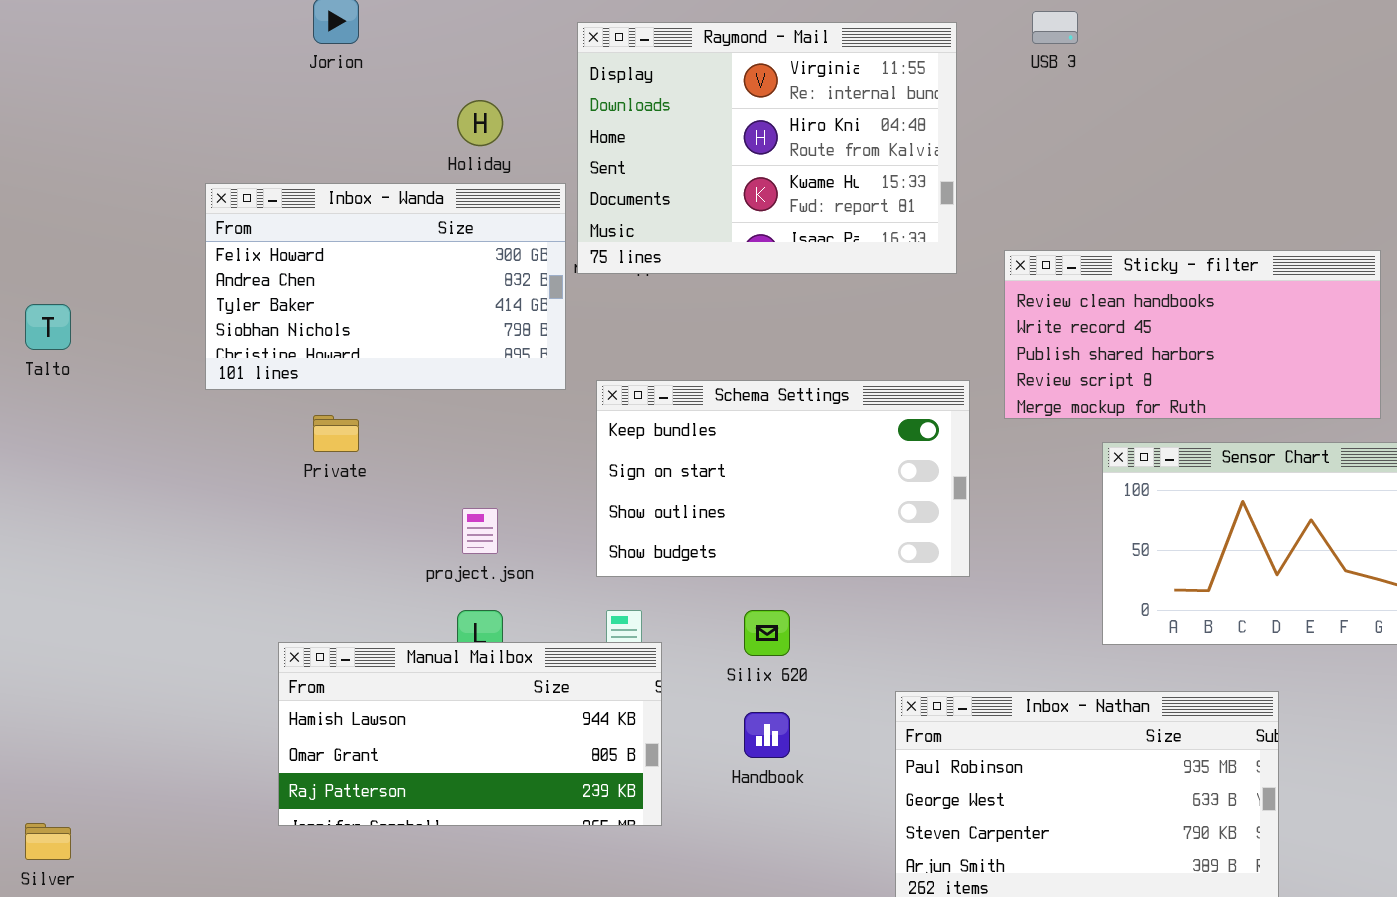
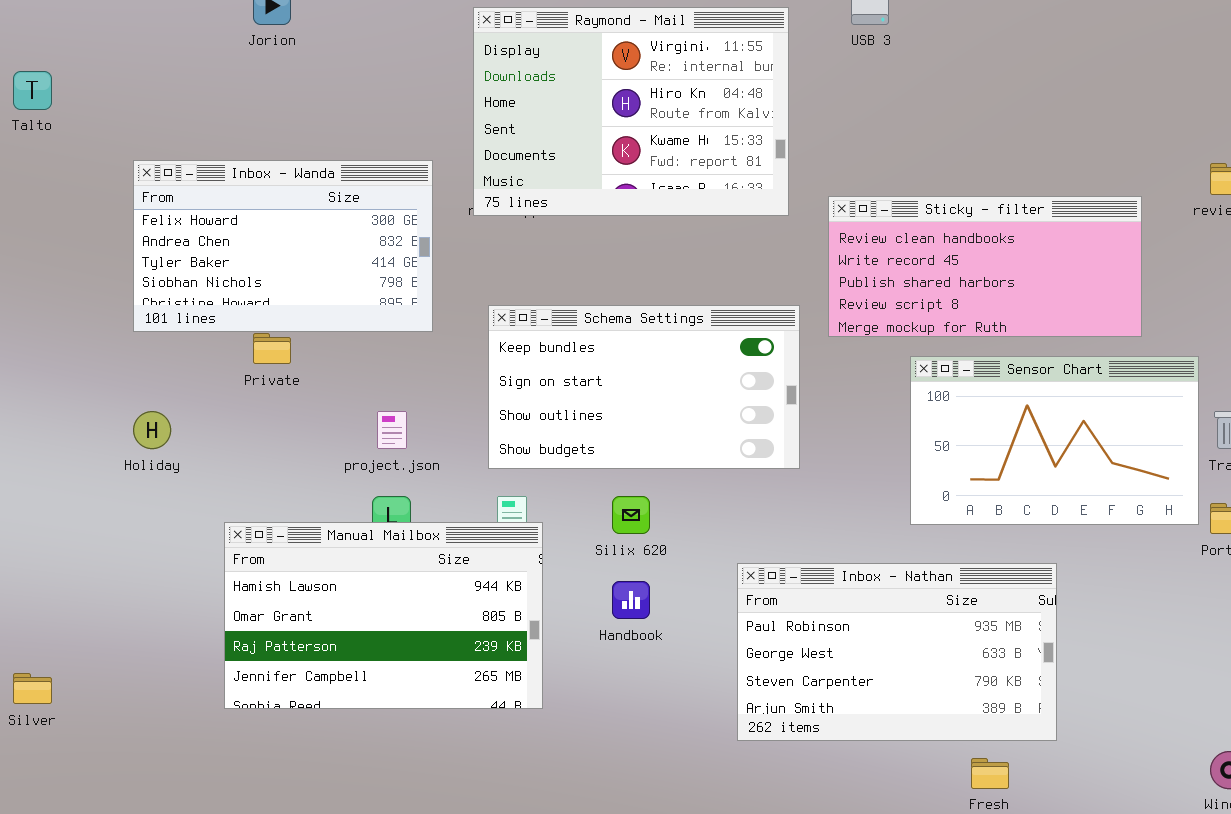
Holiday: [457,100,503,146] -> [133,411,171,449], moved
Inbox - Wanda: [205,183,566,390] -> [133,160,433,332], moved
Talto: [25,304,71,350] -> [13,71,52,110], moved
Manual Mailbox: [278,642,662,826] -> [224,522,543,709], resized

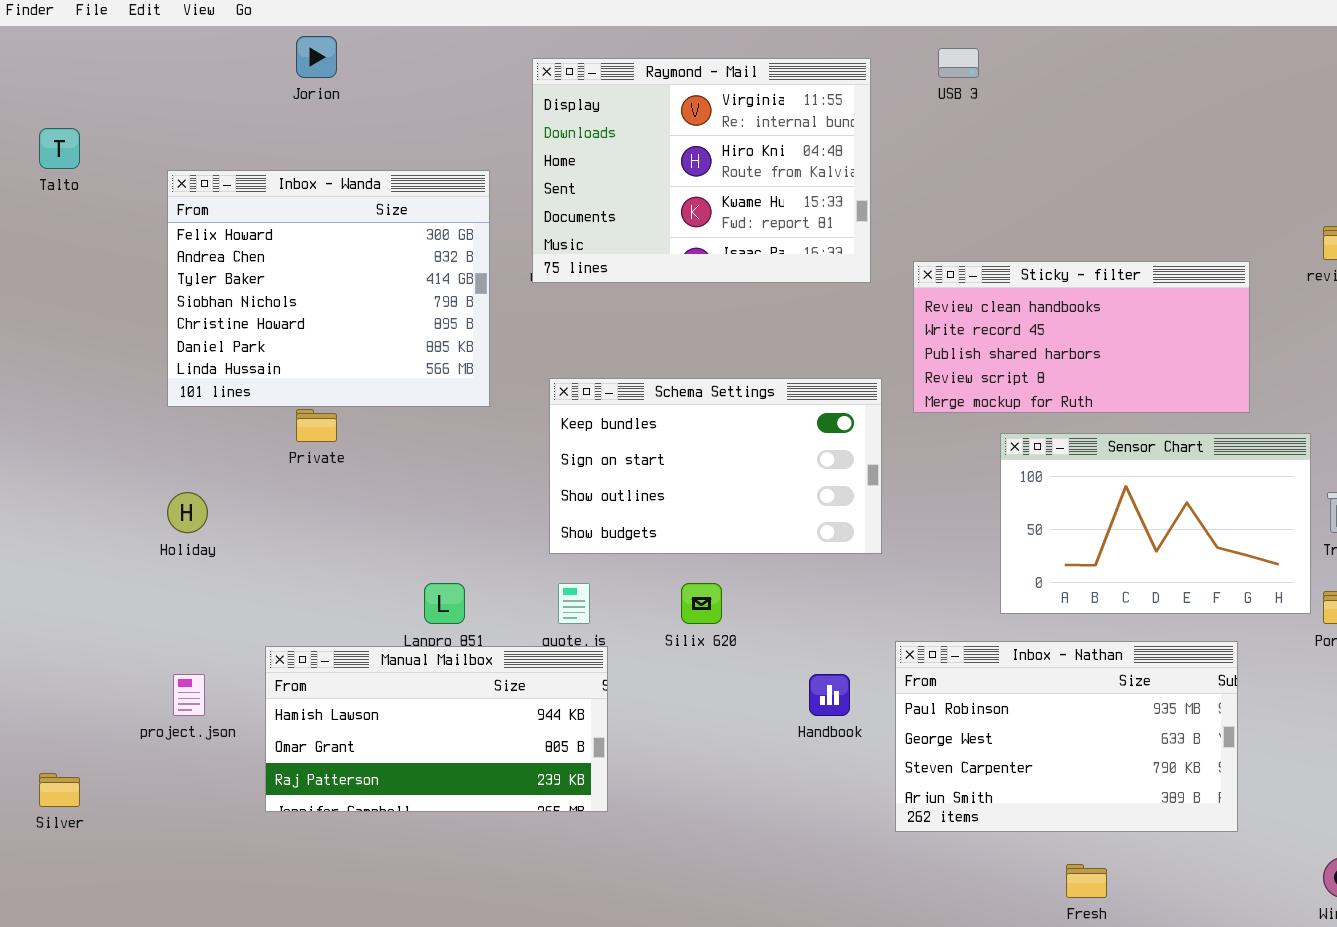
Inbox - Wanda: [133,160,433,332] -> [167,170,490,407], resized
project.json: [377,411,407,449] -> [173,674,205,716], moved
Manual Mailbox: [224,522,543,709] -> [265,646,608,812], resized
Inbox - Nathan: [737,563,1057,741] -> [895,641,1238,832], moved
Handbook: [612,581,650,619] -> [809,674,850,716], moved

